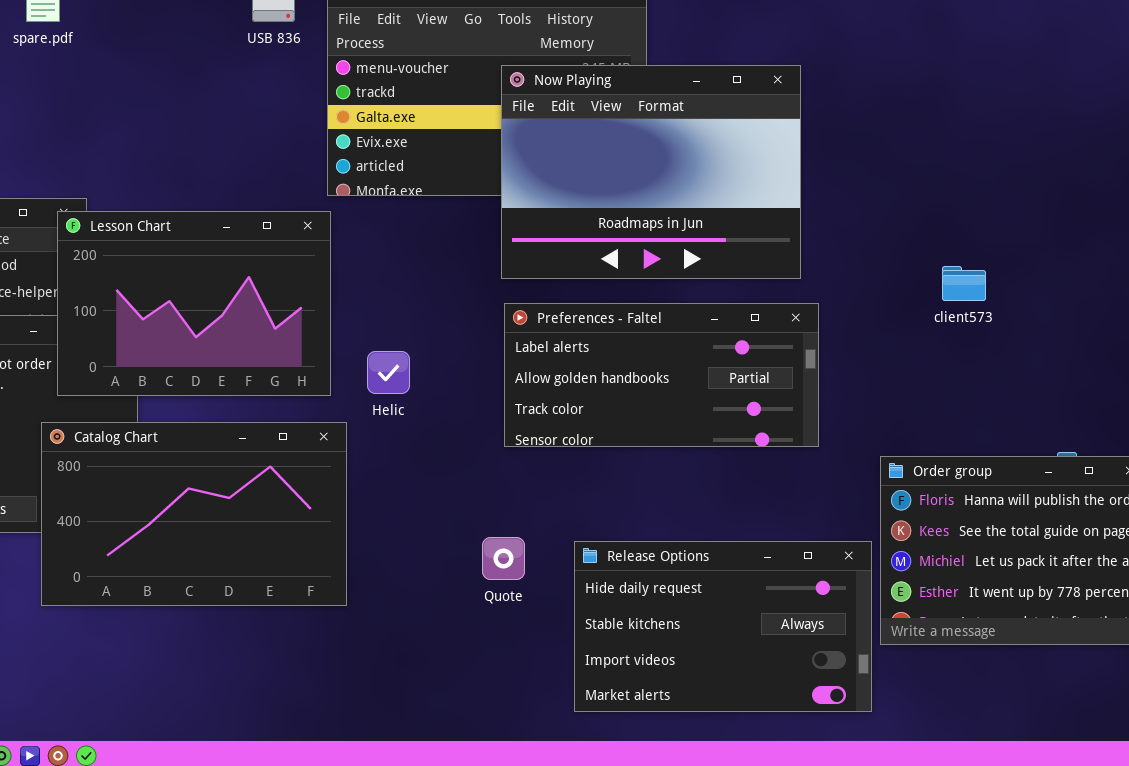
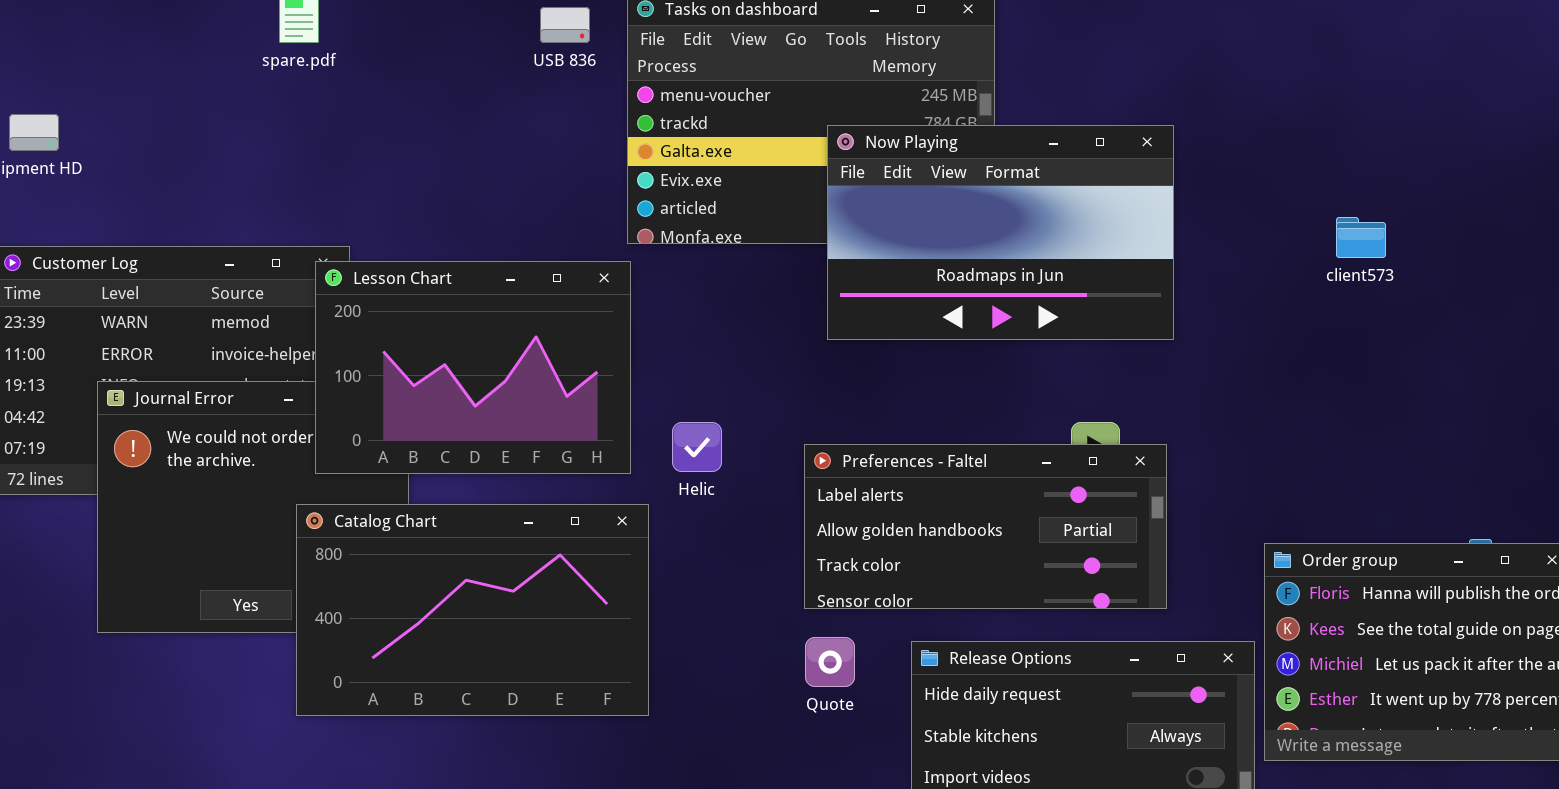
Now Playing: [501,65,801,279] -> [827,125,1174,340], resized
client573: [942,266,986,301] -> [1336,217,1386,258], moved
Preferences - Faltel: [504,303,819,447] -> [804,444,1167,609], moved

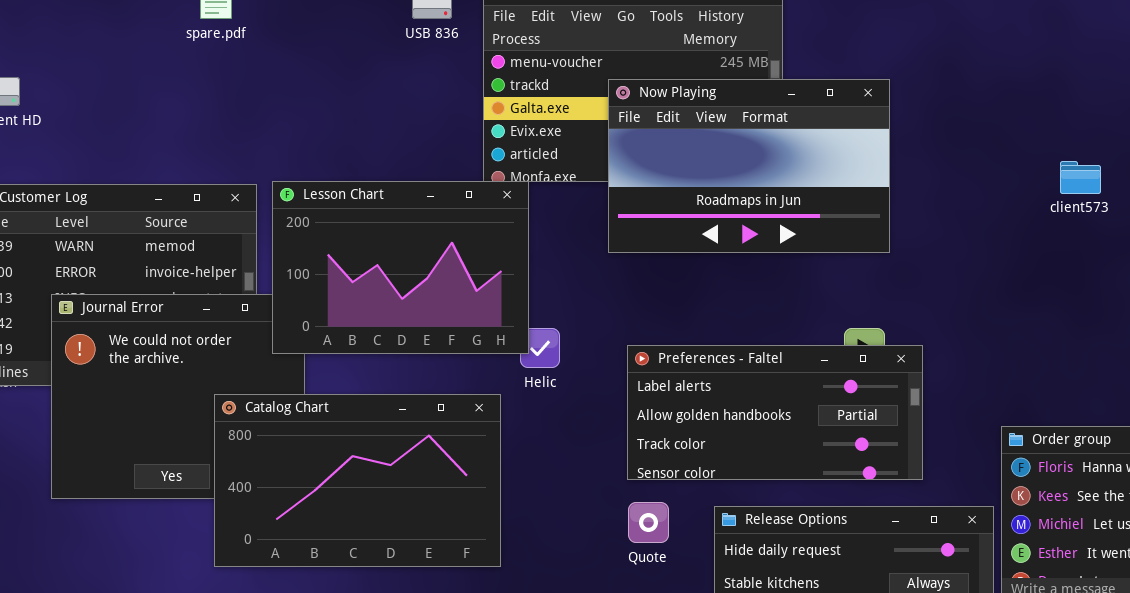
Now Playing: [827,125,1174,340] -> [608,79,890,253], moved
Lesson Chart: [315,261,631,474] -> [272,181,529,354], moved

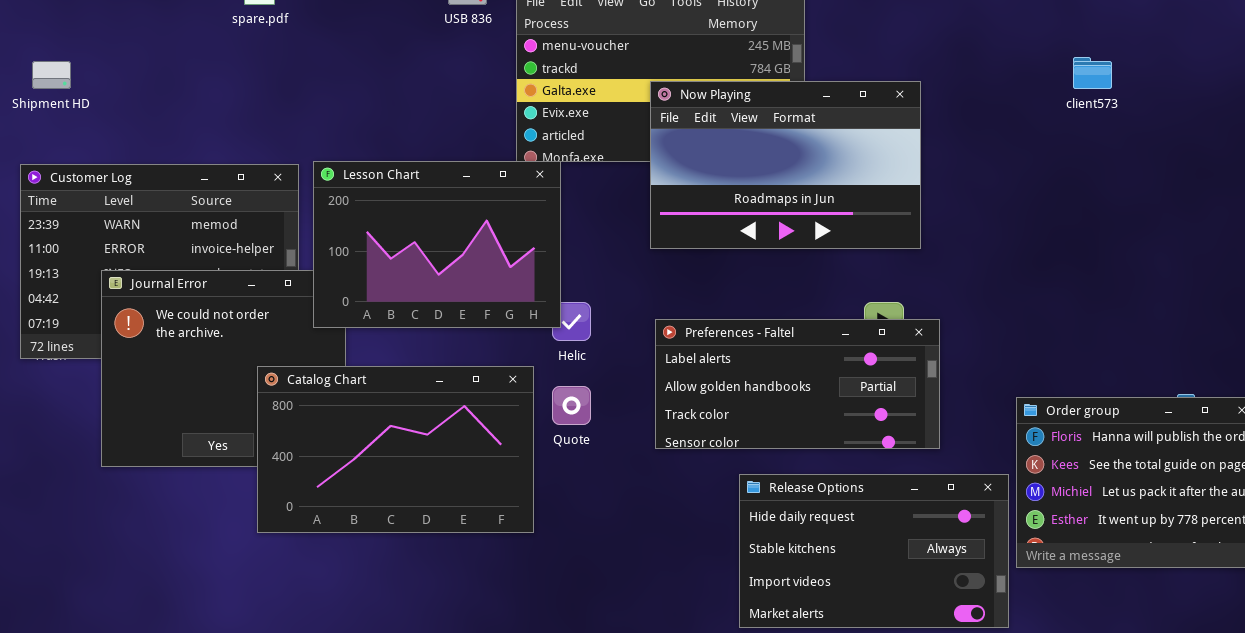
Now Playing: [608,79,890,253] -> [650,81,921,249], moved
client573: [1060,161,1101,194] -> [1073,57,1112,89], moved
Quote: [628,502,669,543] -> [552,386,591,425], moved

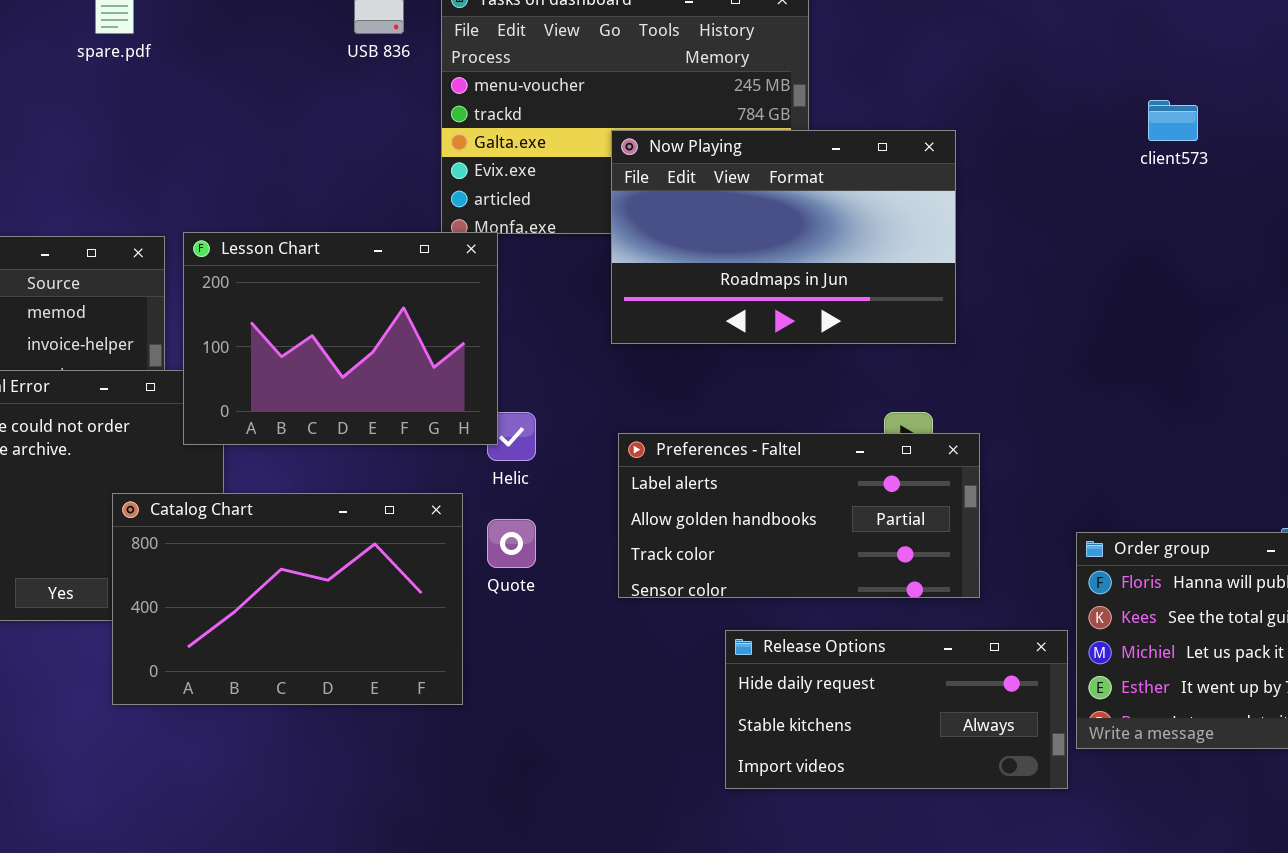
Release Options: [739,474,1009,628] -> [725,630,1068,789], resized

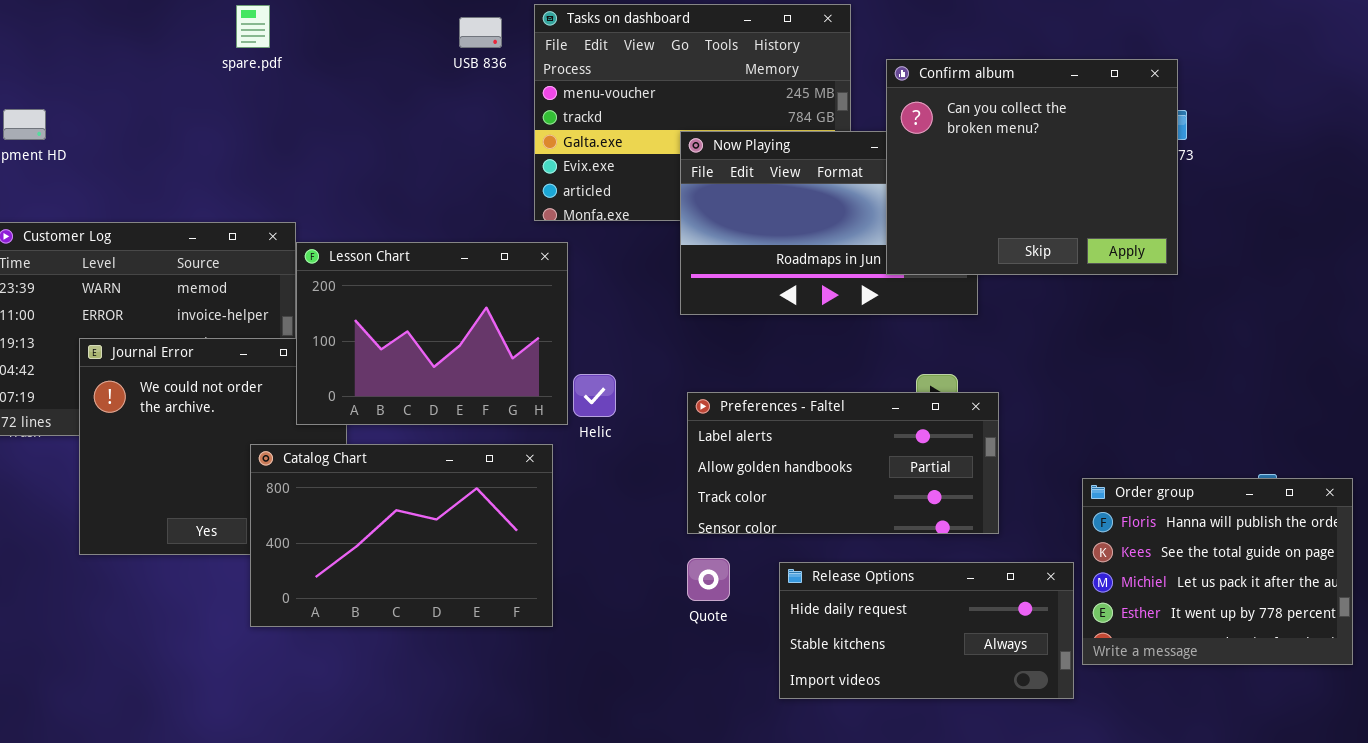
Confirm album: none -> [886,59,1178,275], opened
Lesson Chart: [183,232,498,445] -> [296,242,568,425], moved
Quote: [487,519,536,568] -> [687,558,730,601], moved

